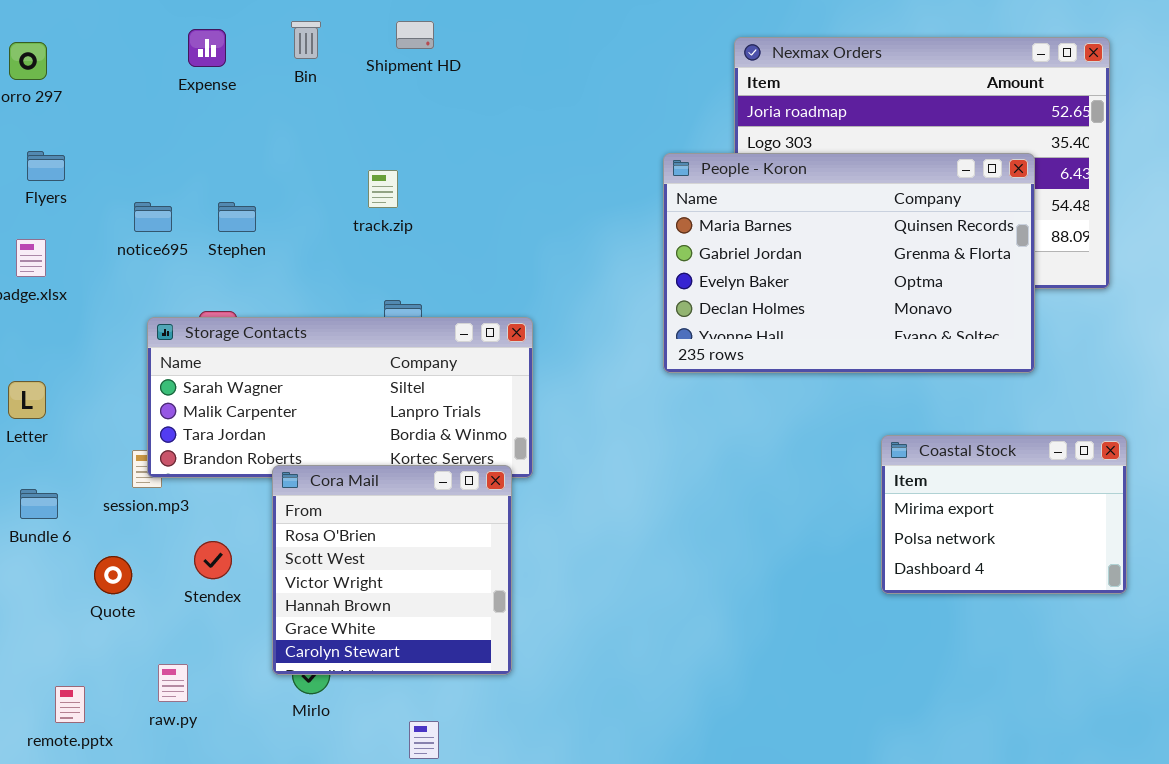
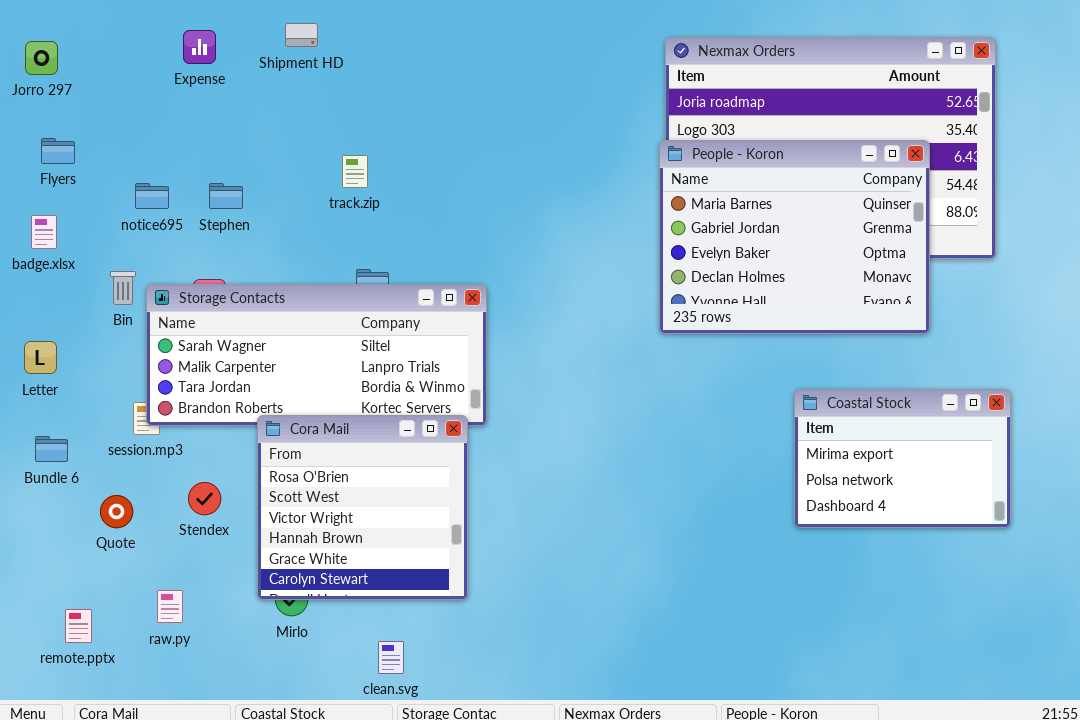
Bin: [291,21,321,59] -> [110,271,136,305], moved
Shipment HD: [396,21,434,49] -> [285,23,318,47], moved
People - Koron: [663,153,1035,373] -> [659,140,930,334], resized

